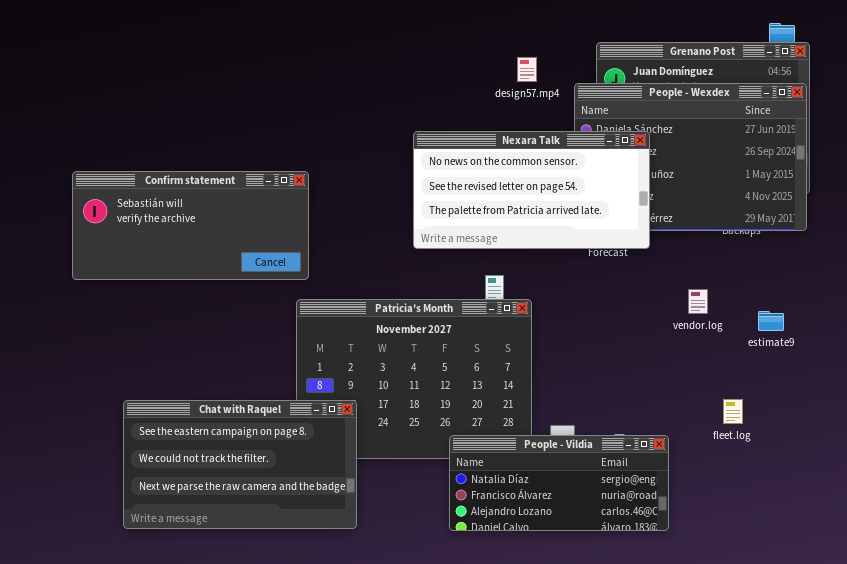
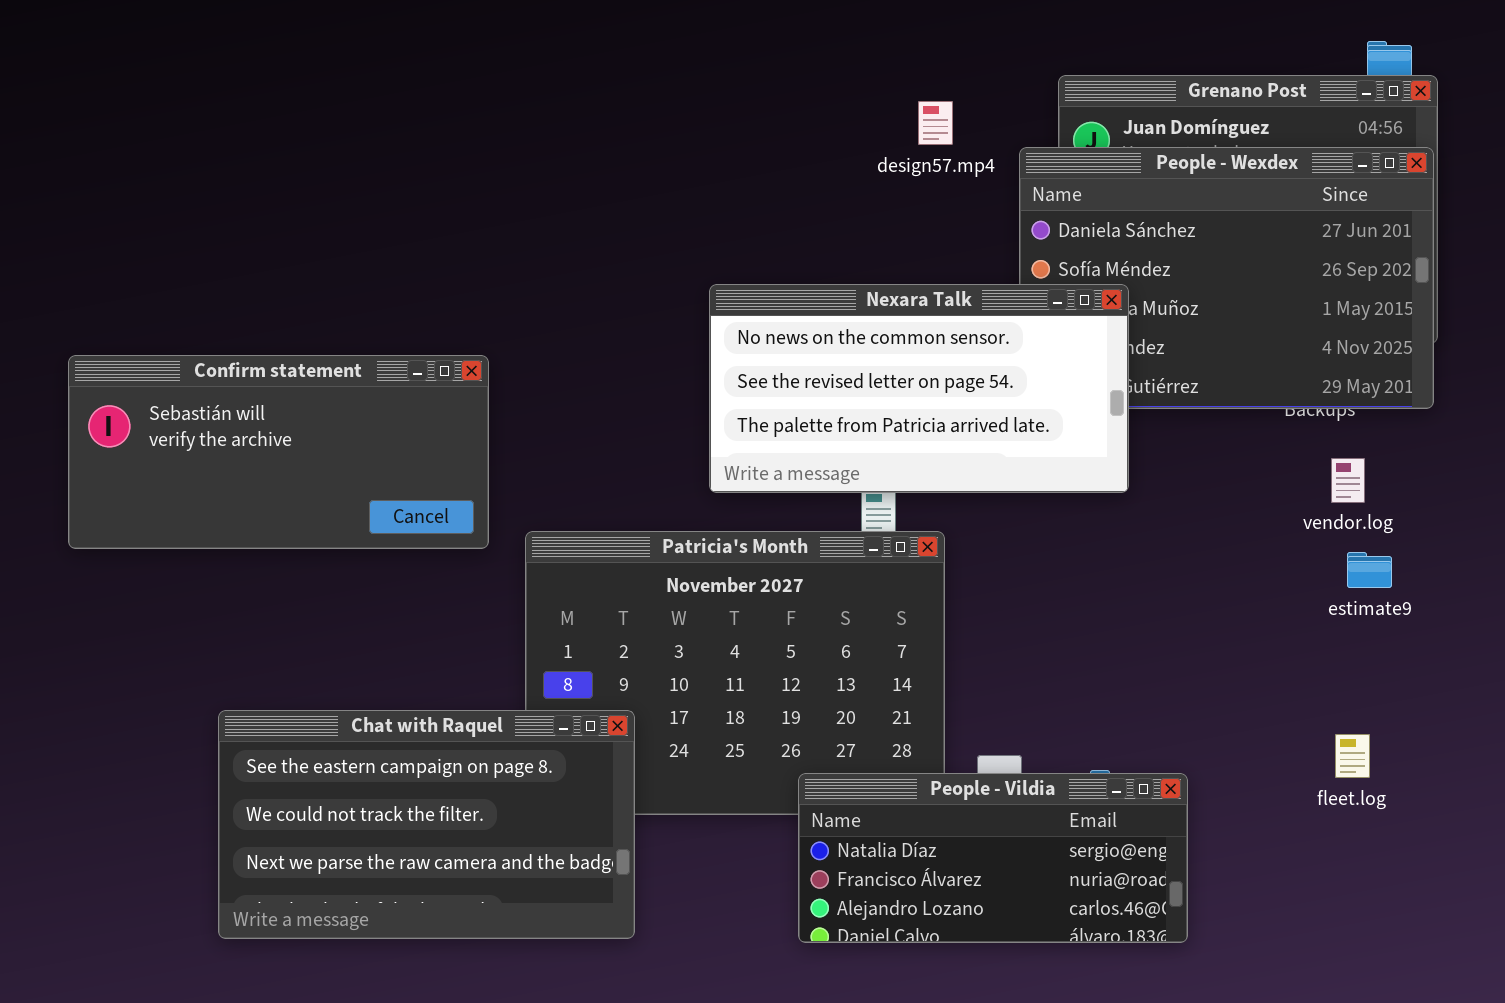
Nexara Talk: [413,131,650,249] -> [709,284,1129,493], moved
Confirm statement: [72,171,309,280] -> [68,355,489,549], moved
vendor.log: [688,289,708,314] -> [1331,458,1365,503], moved
fleet.log: [723,399,743,424] -> [1335,734,1370,778], moved

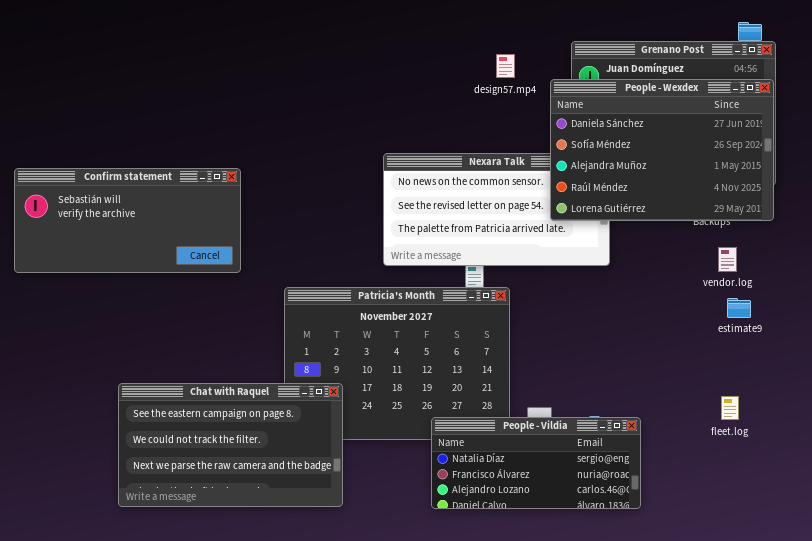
People - Wexdex: [1019,147,1434,409] -> [550,79,774,221], raised
Confirm statement: [68,355,489,549] -> [14,168,241,273], moved

